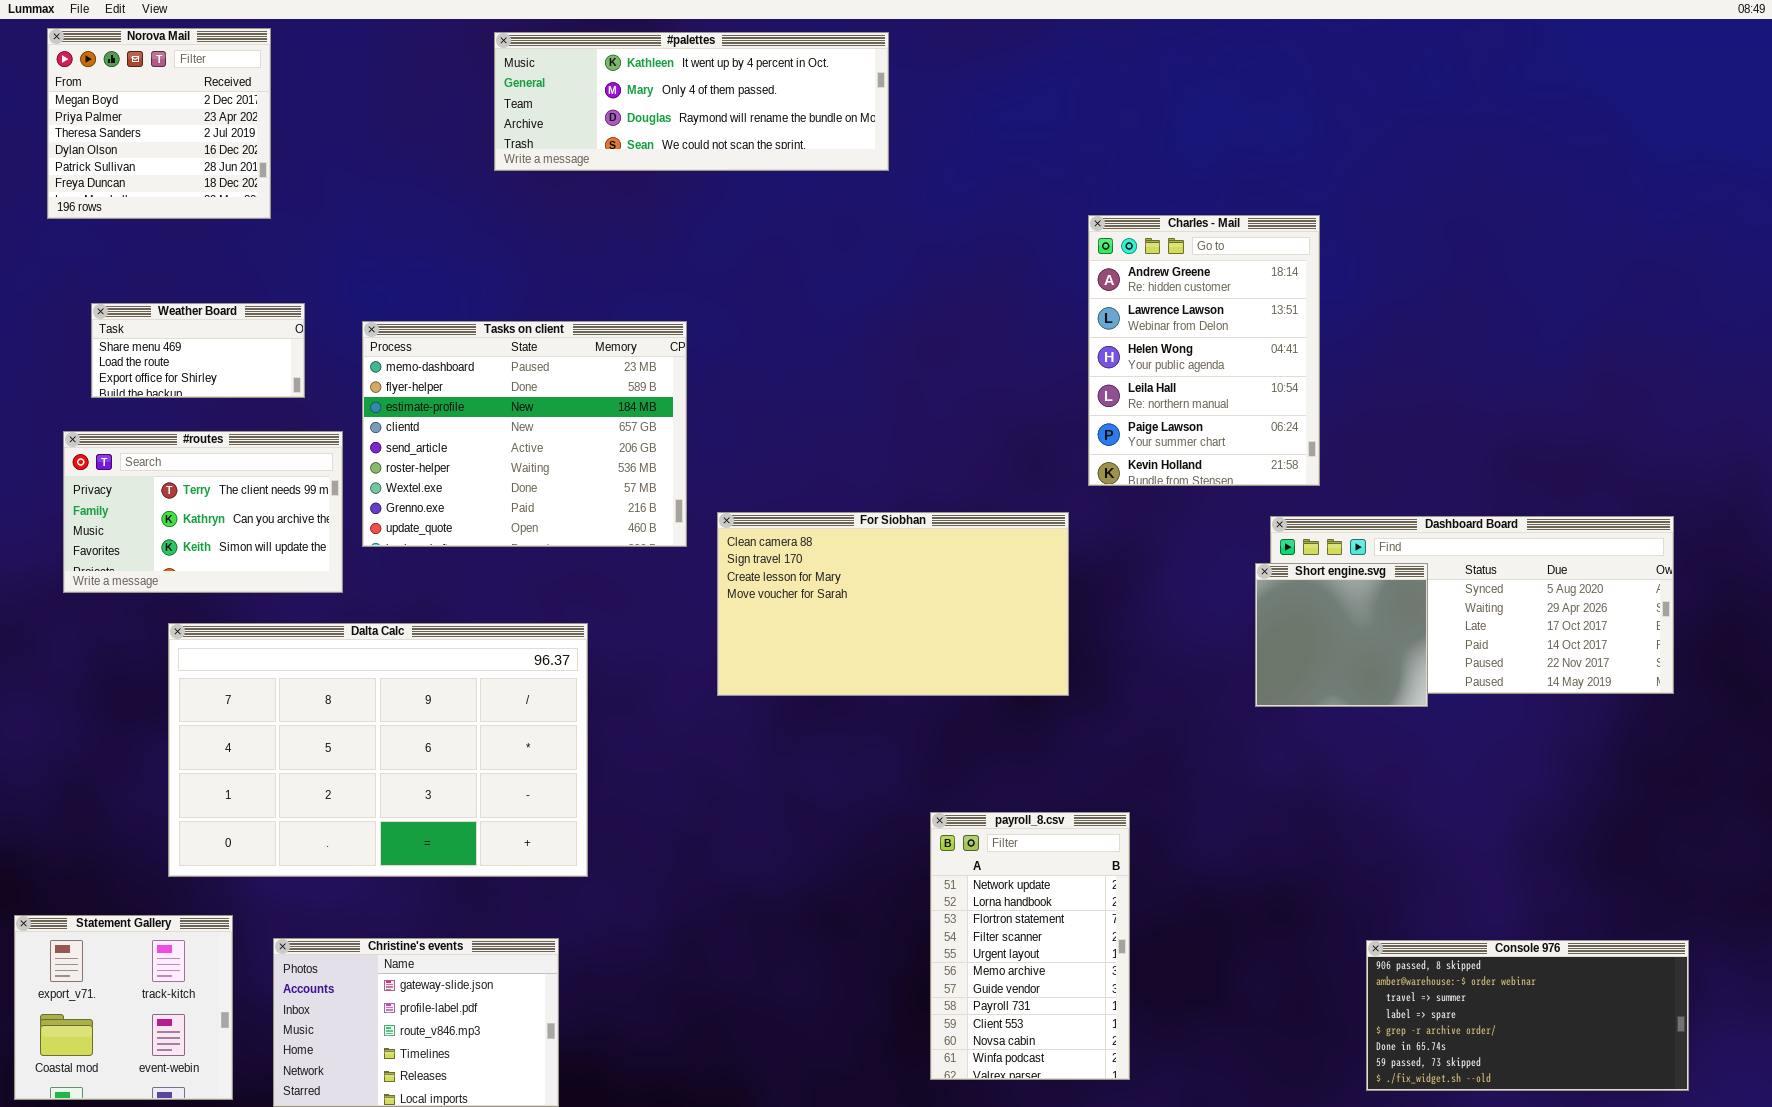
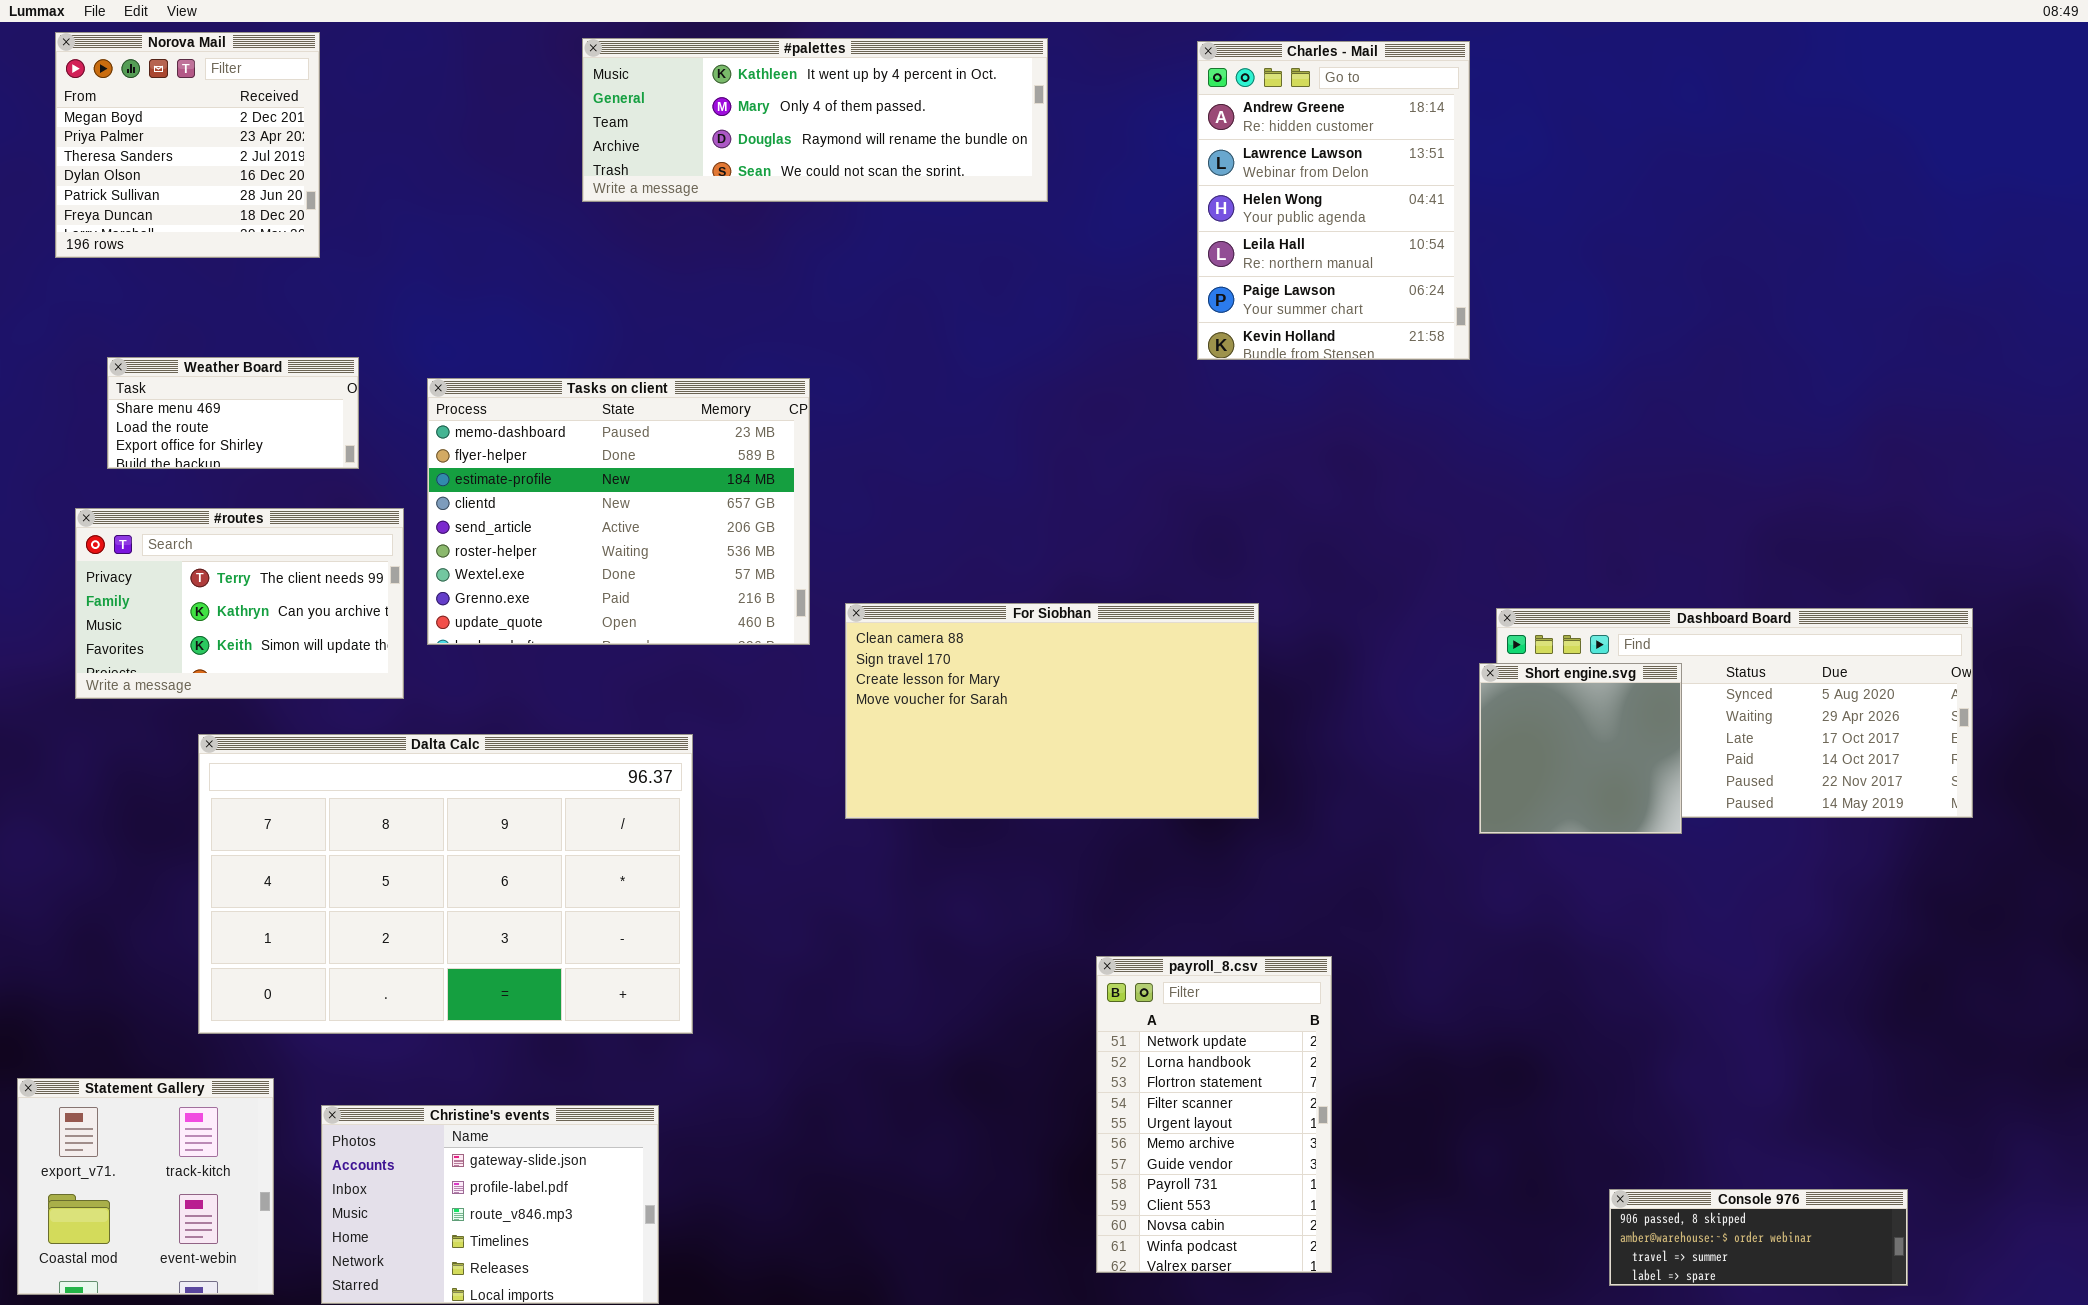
Charles - Mail: [1088,215,1320,486] -> [1197,41,1470,360], moved
Console 976: [1366,940,1689,1091] -> [1609,1189,1908,1286], resized

